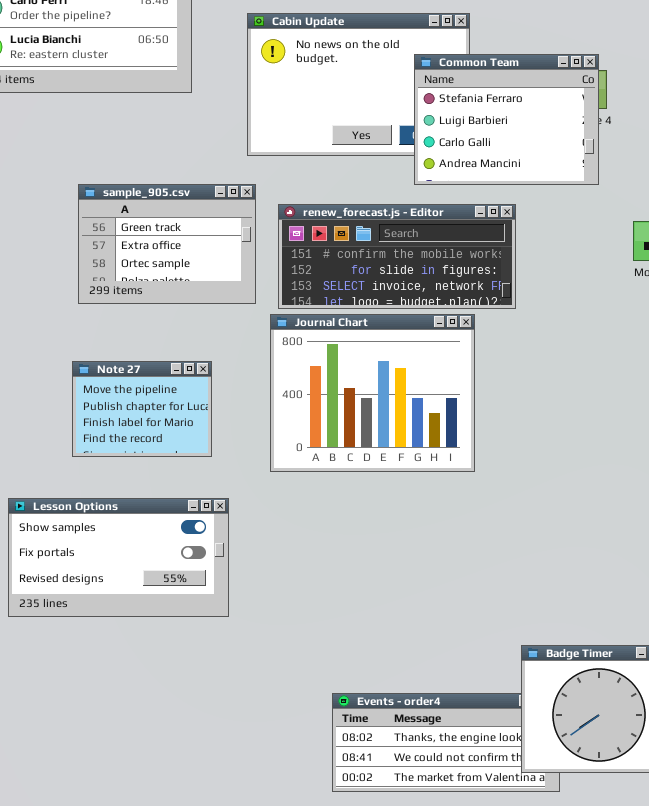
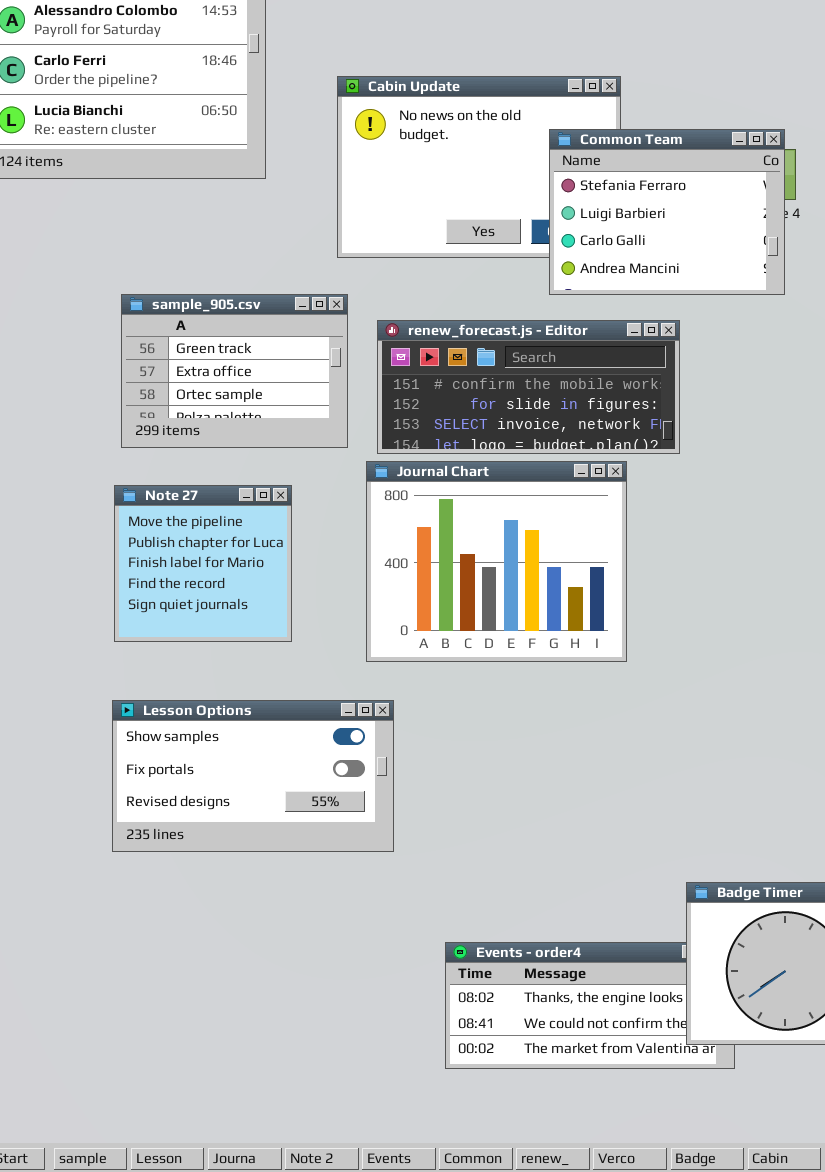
Note 27: [72,361,212,457] -> [114,485,292,642], resized
Lesson Options: [8,498,229,617] -> [112,700,394,852], moved

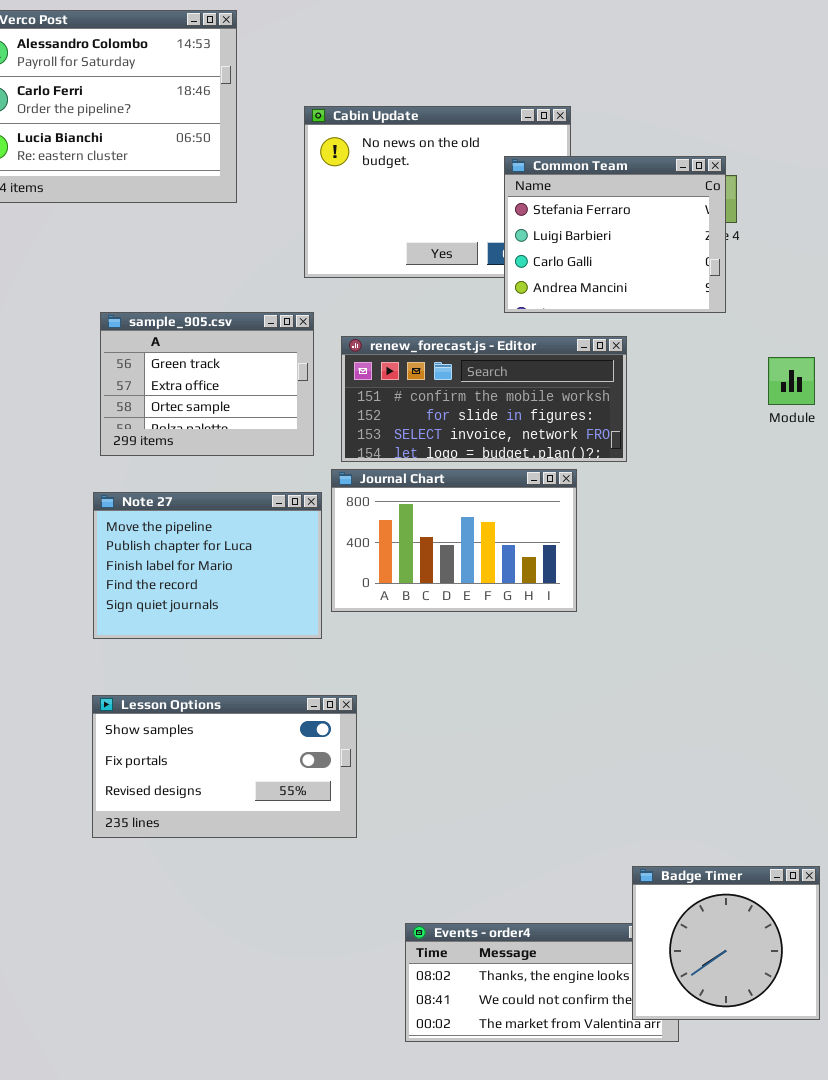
Journal Chart: [366,461,627,662] -> [331,469,577,612], resized
Note 27: [114,485,292,642] -> [93,492,322,639], resized

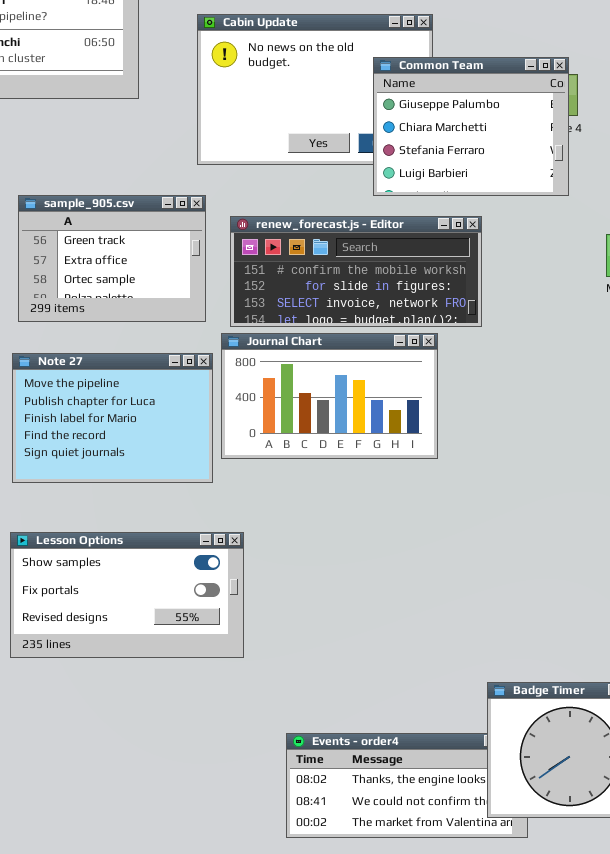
Common Team: [504,156,726,313] -> [373,57,569,196], scrolled up 2 rows

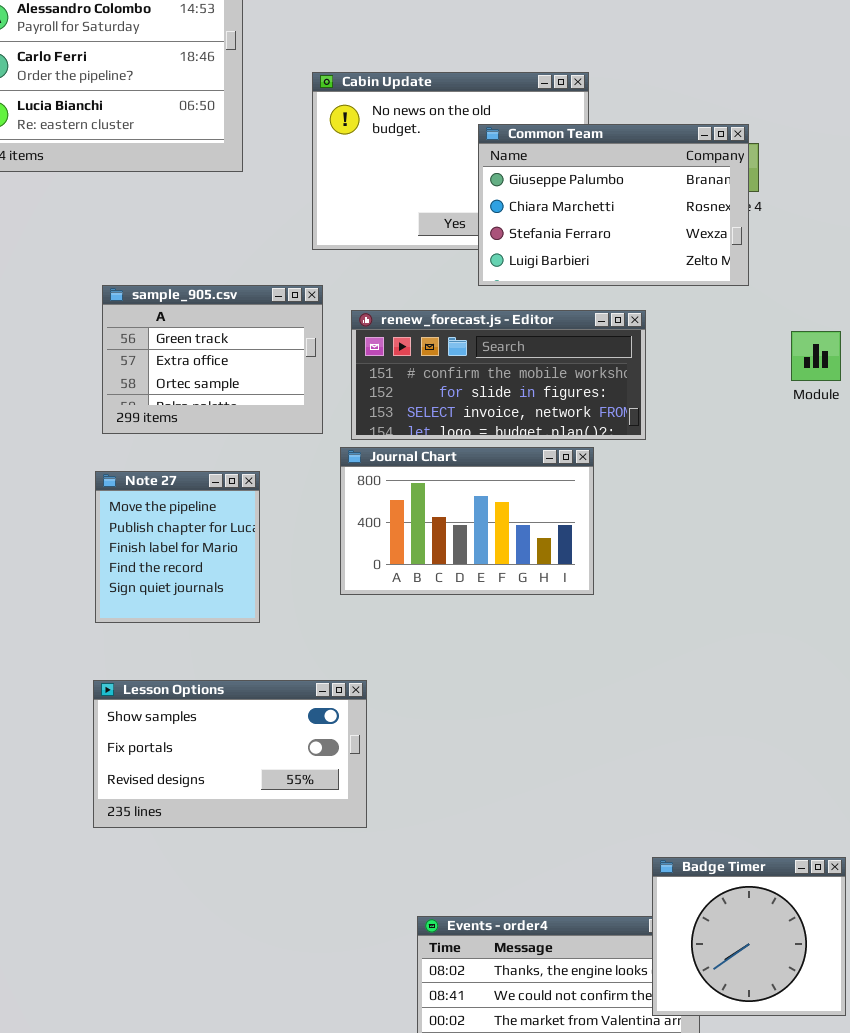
Common Team: [373,57,569,196] -> [478,124,749,286], resized
Note 27: [12,353,213,483] -> [95,471,260,623], resized

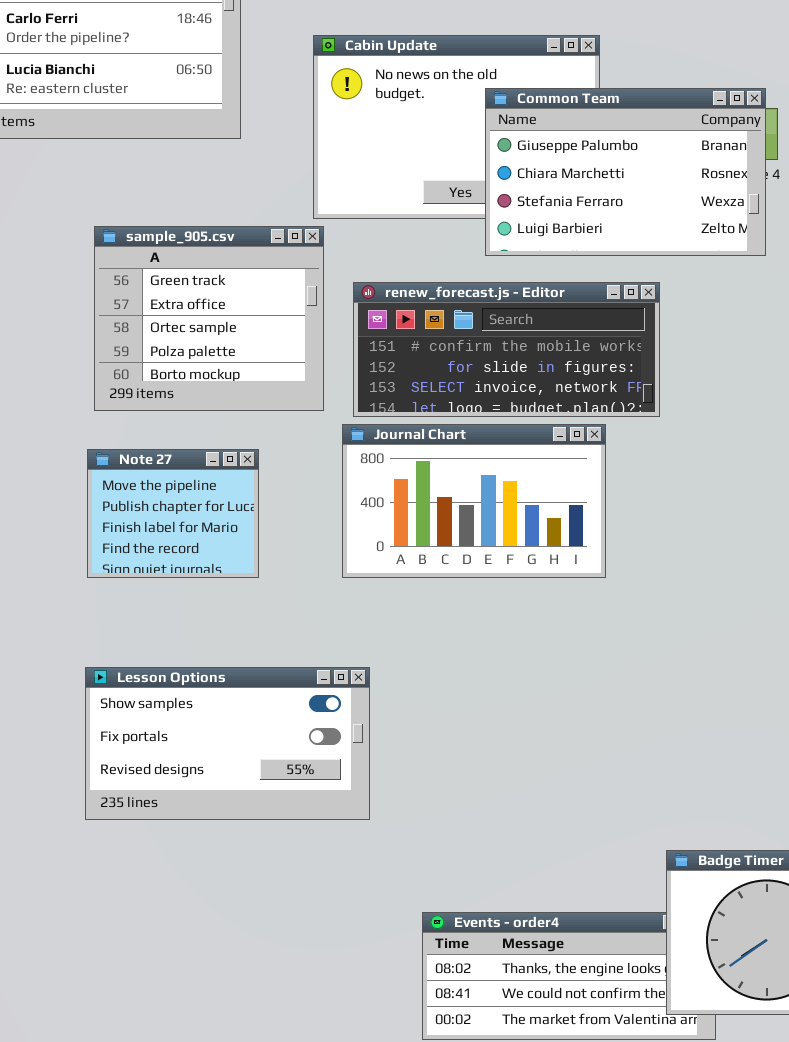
sample_905.csv: [102,285,323,434] -> [94,226,324,411], resized
Note 27: [95,471,260,623] -> [87,449,259,578], resized

